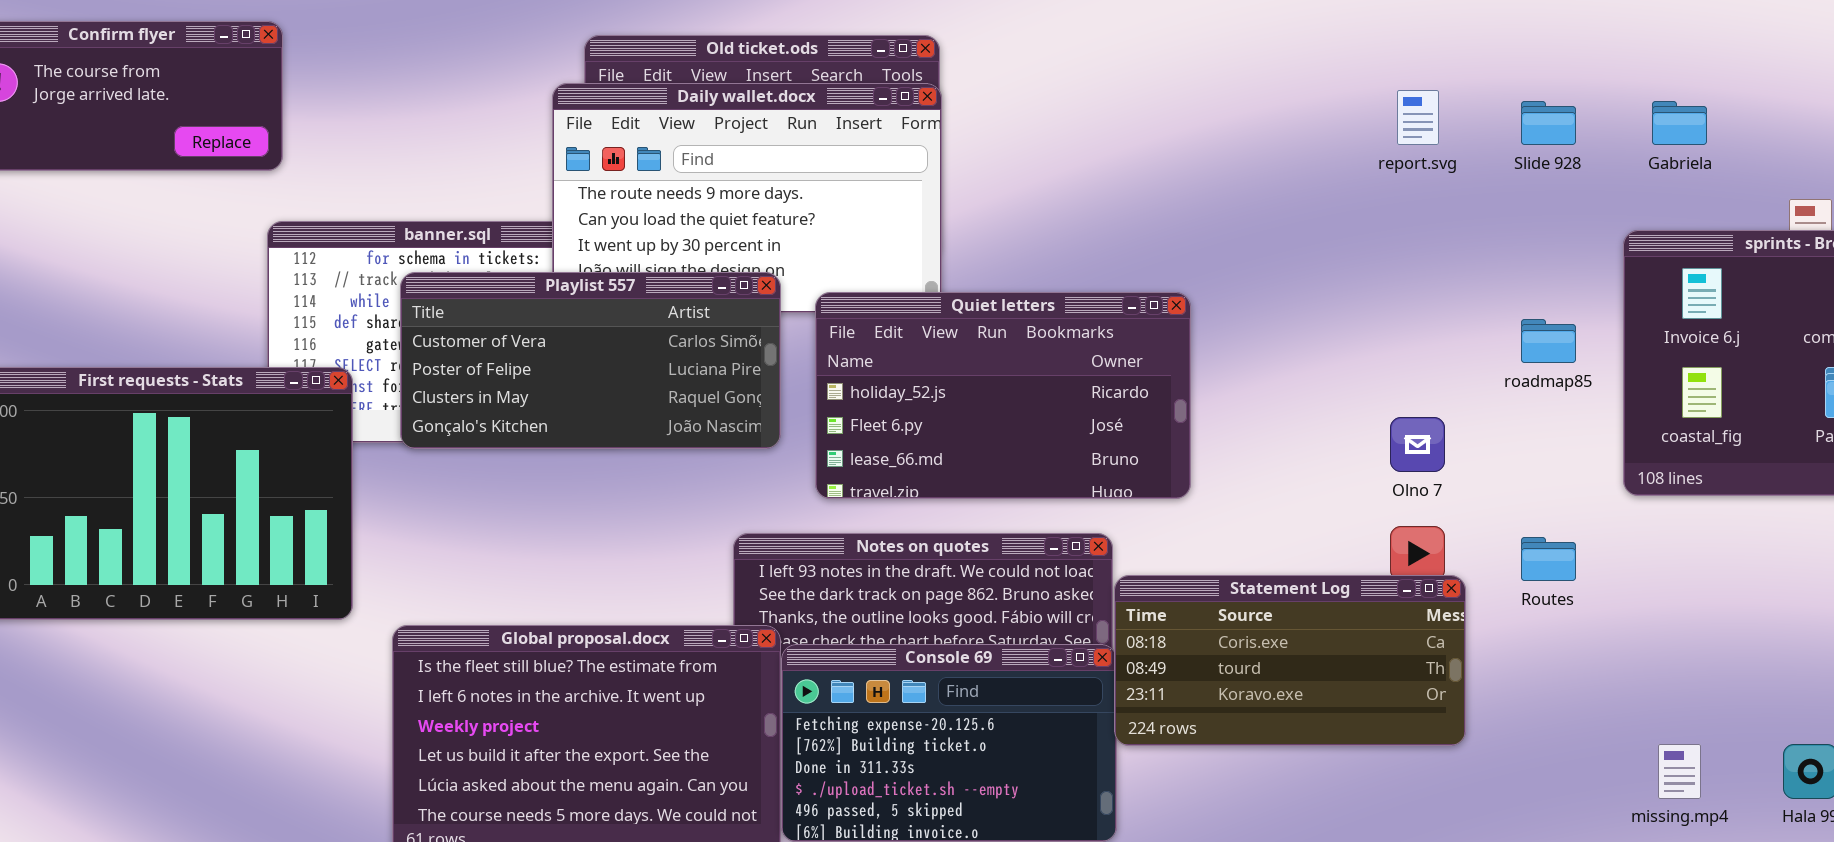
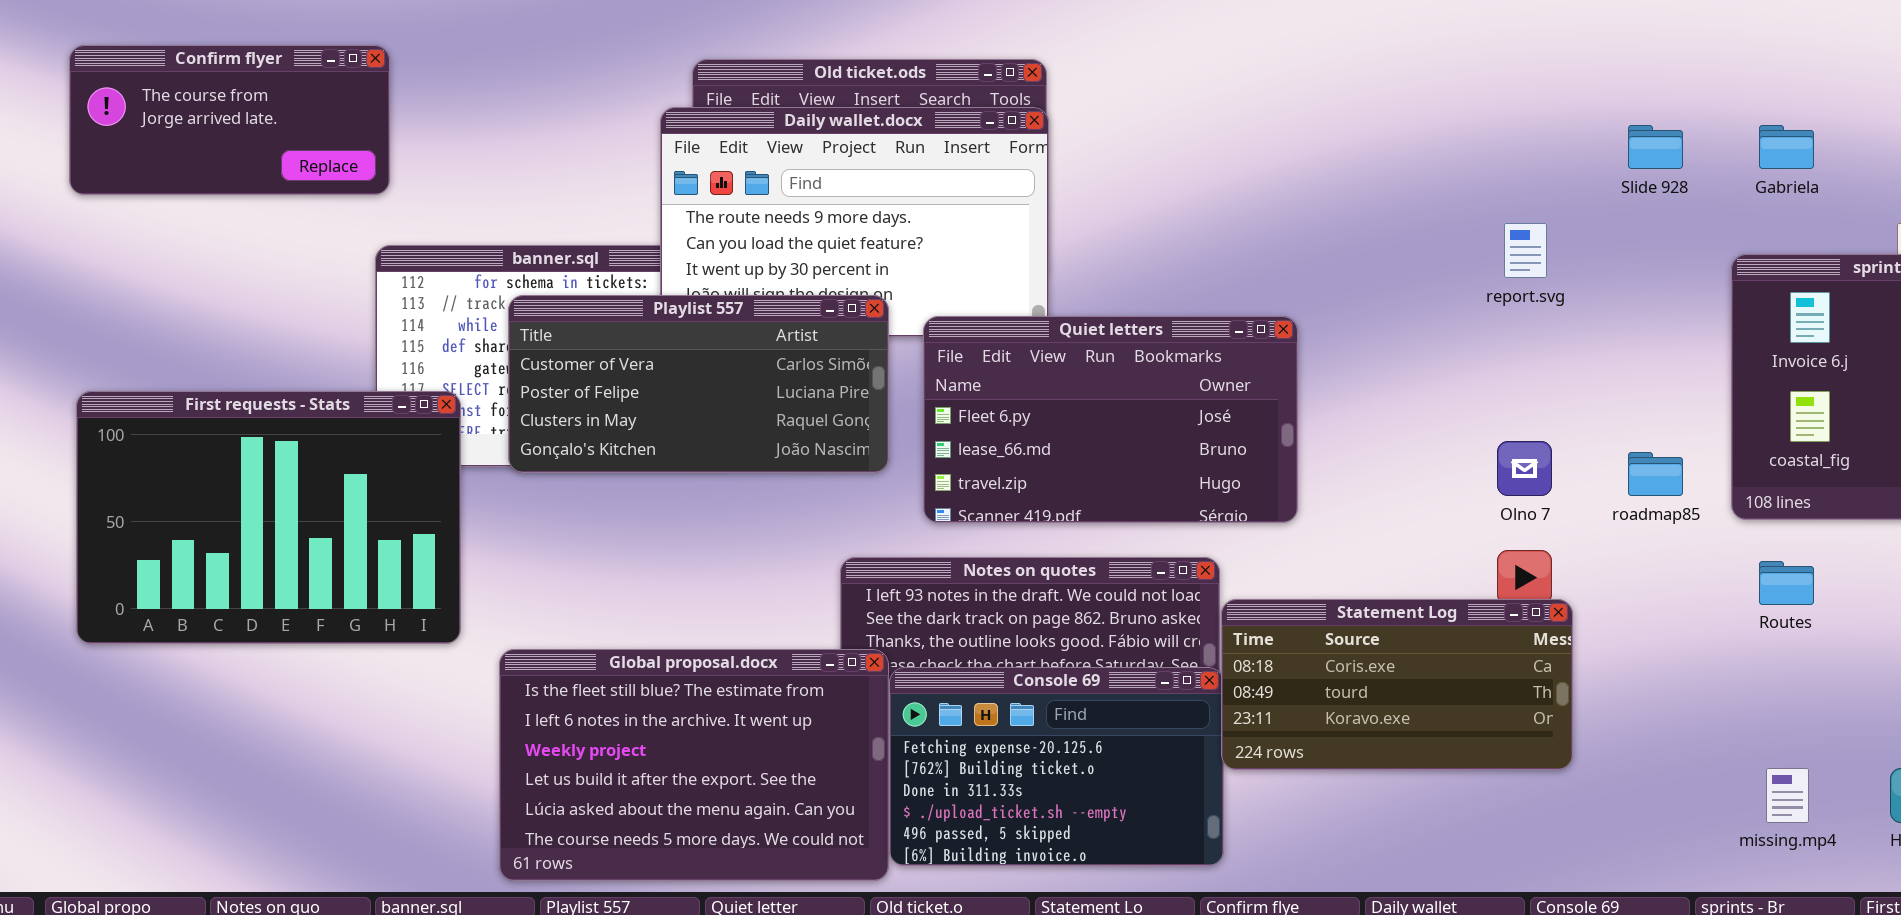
report.svg: [1397,90,1439,145] -> [1504,223,1547,278], moved
Quiet letters: [815,292,1191,499] -> [923,316,1298,523], scrolled down 1 row
roadmap85: [1521,319,1576,363] -> [1628,452,1683,496], moved
Routes: [1521,537,1576,581] -> [1759,561,1814,605], moved

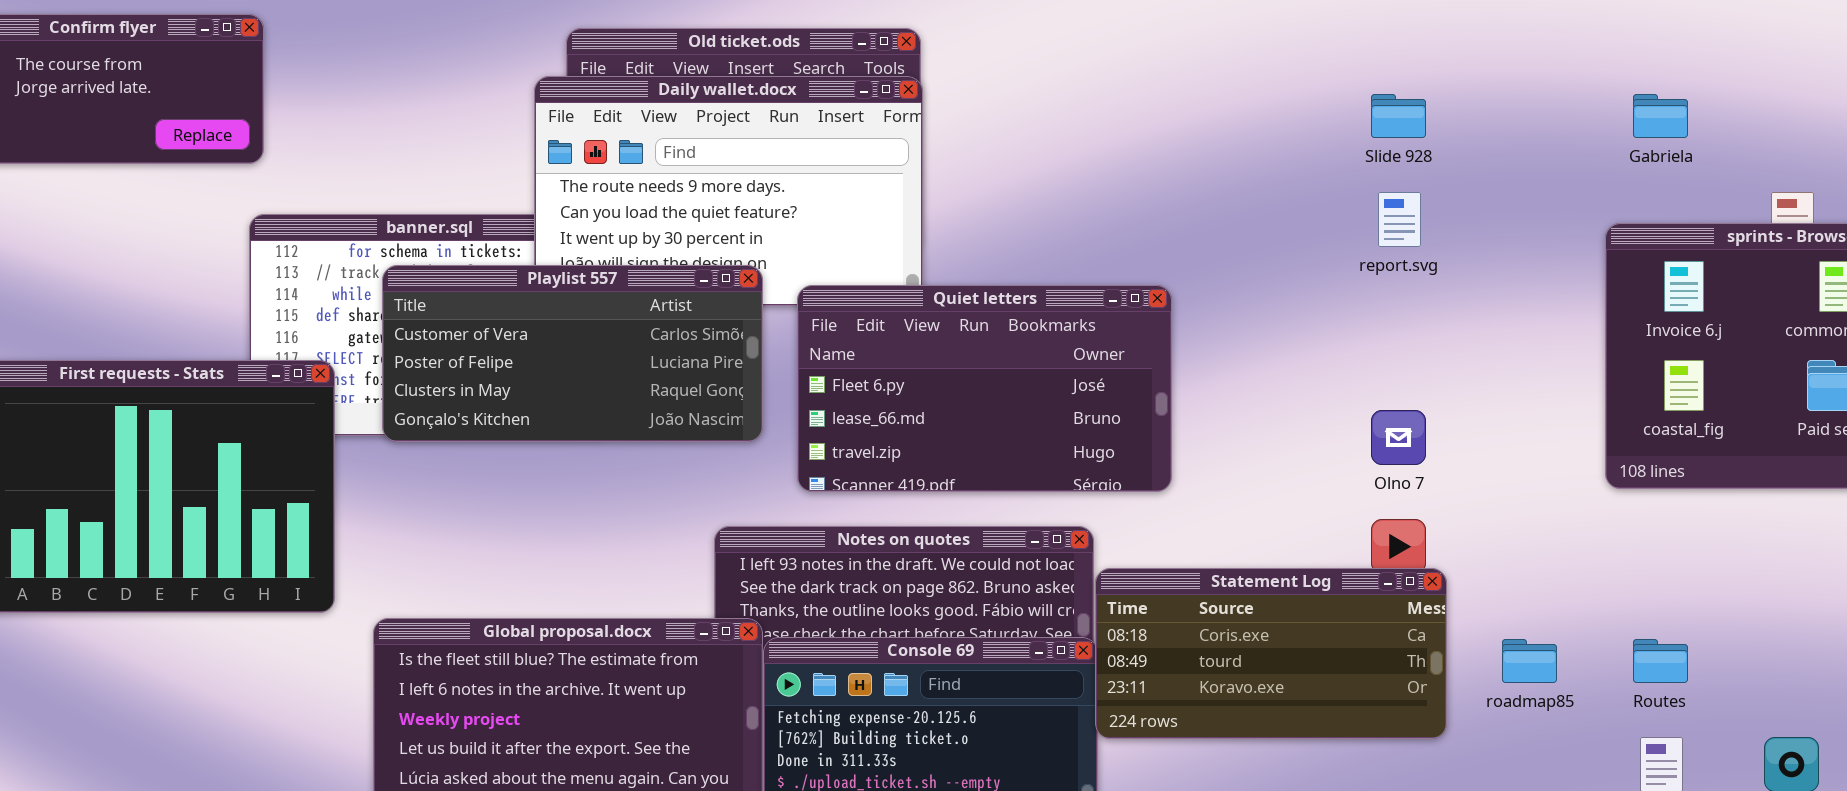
Slide 928: [1628,125,1683,169] -> [1371,94,1426,138], moved
roadmap85: [1628,452,1683,496] -> [1502,639,1557,683], moved
Routes: [1759,561,1814,605] -> [1633,639,1688,683], moved

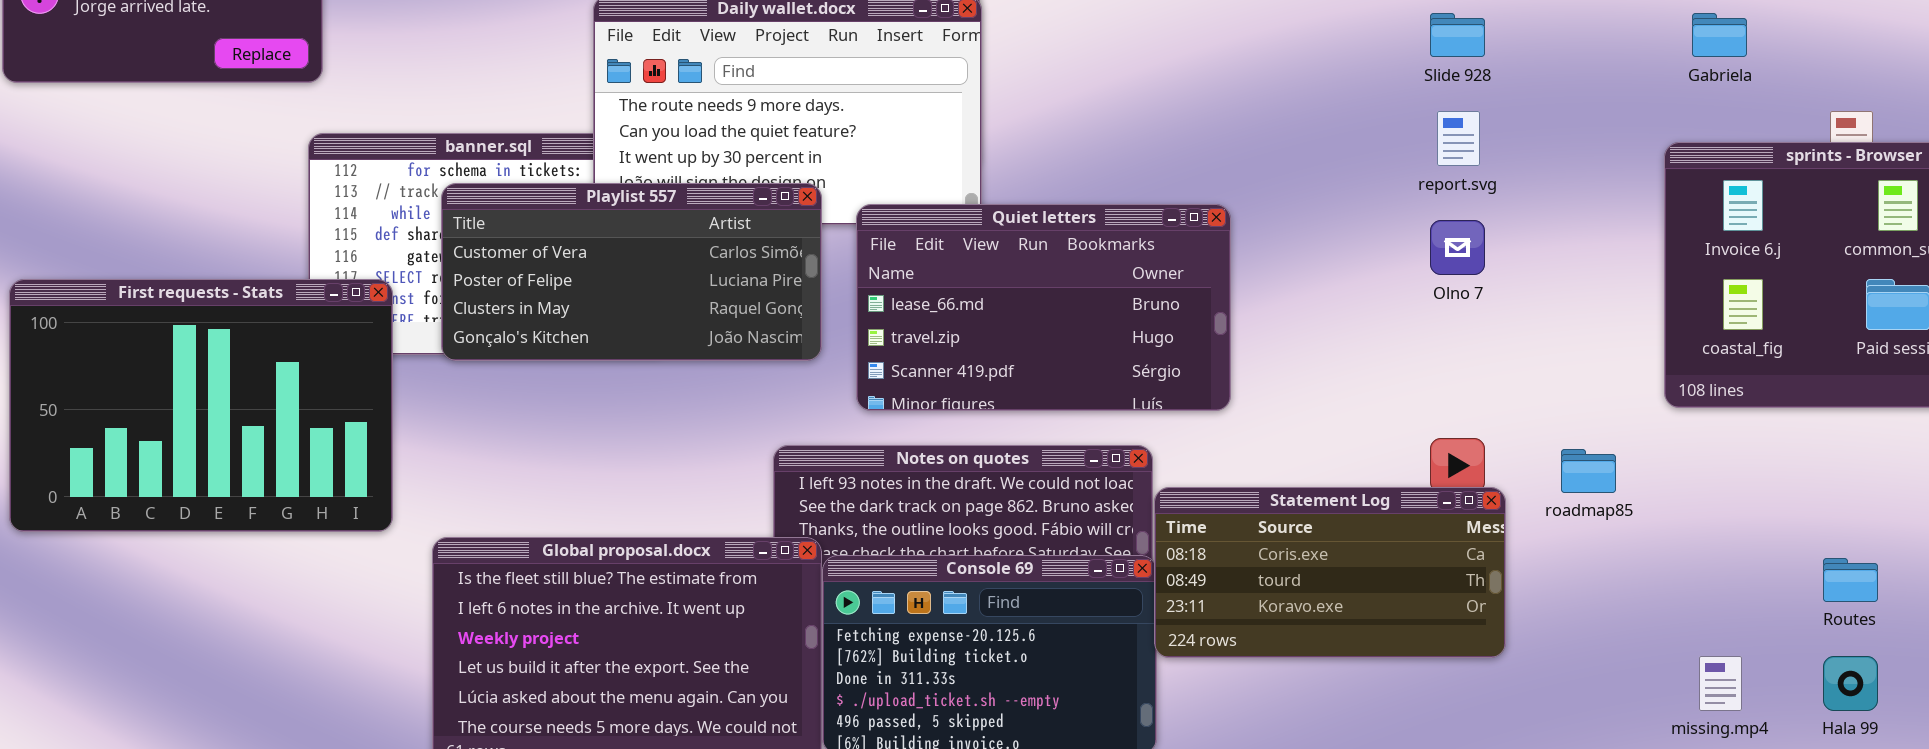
Quiet letters: [797,285,1172,492] -> [856,204,1231,411], scrolled down 1 row
Olno 7: [1371,410,1426,465] -> [1430,220,1485,275], moved
roadmap85: [1502,639,1557,683] -> [1561,449,1616,493], moved
Routes: [1633,639,1688,683] -> [1823,558,1878,602], moved

